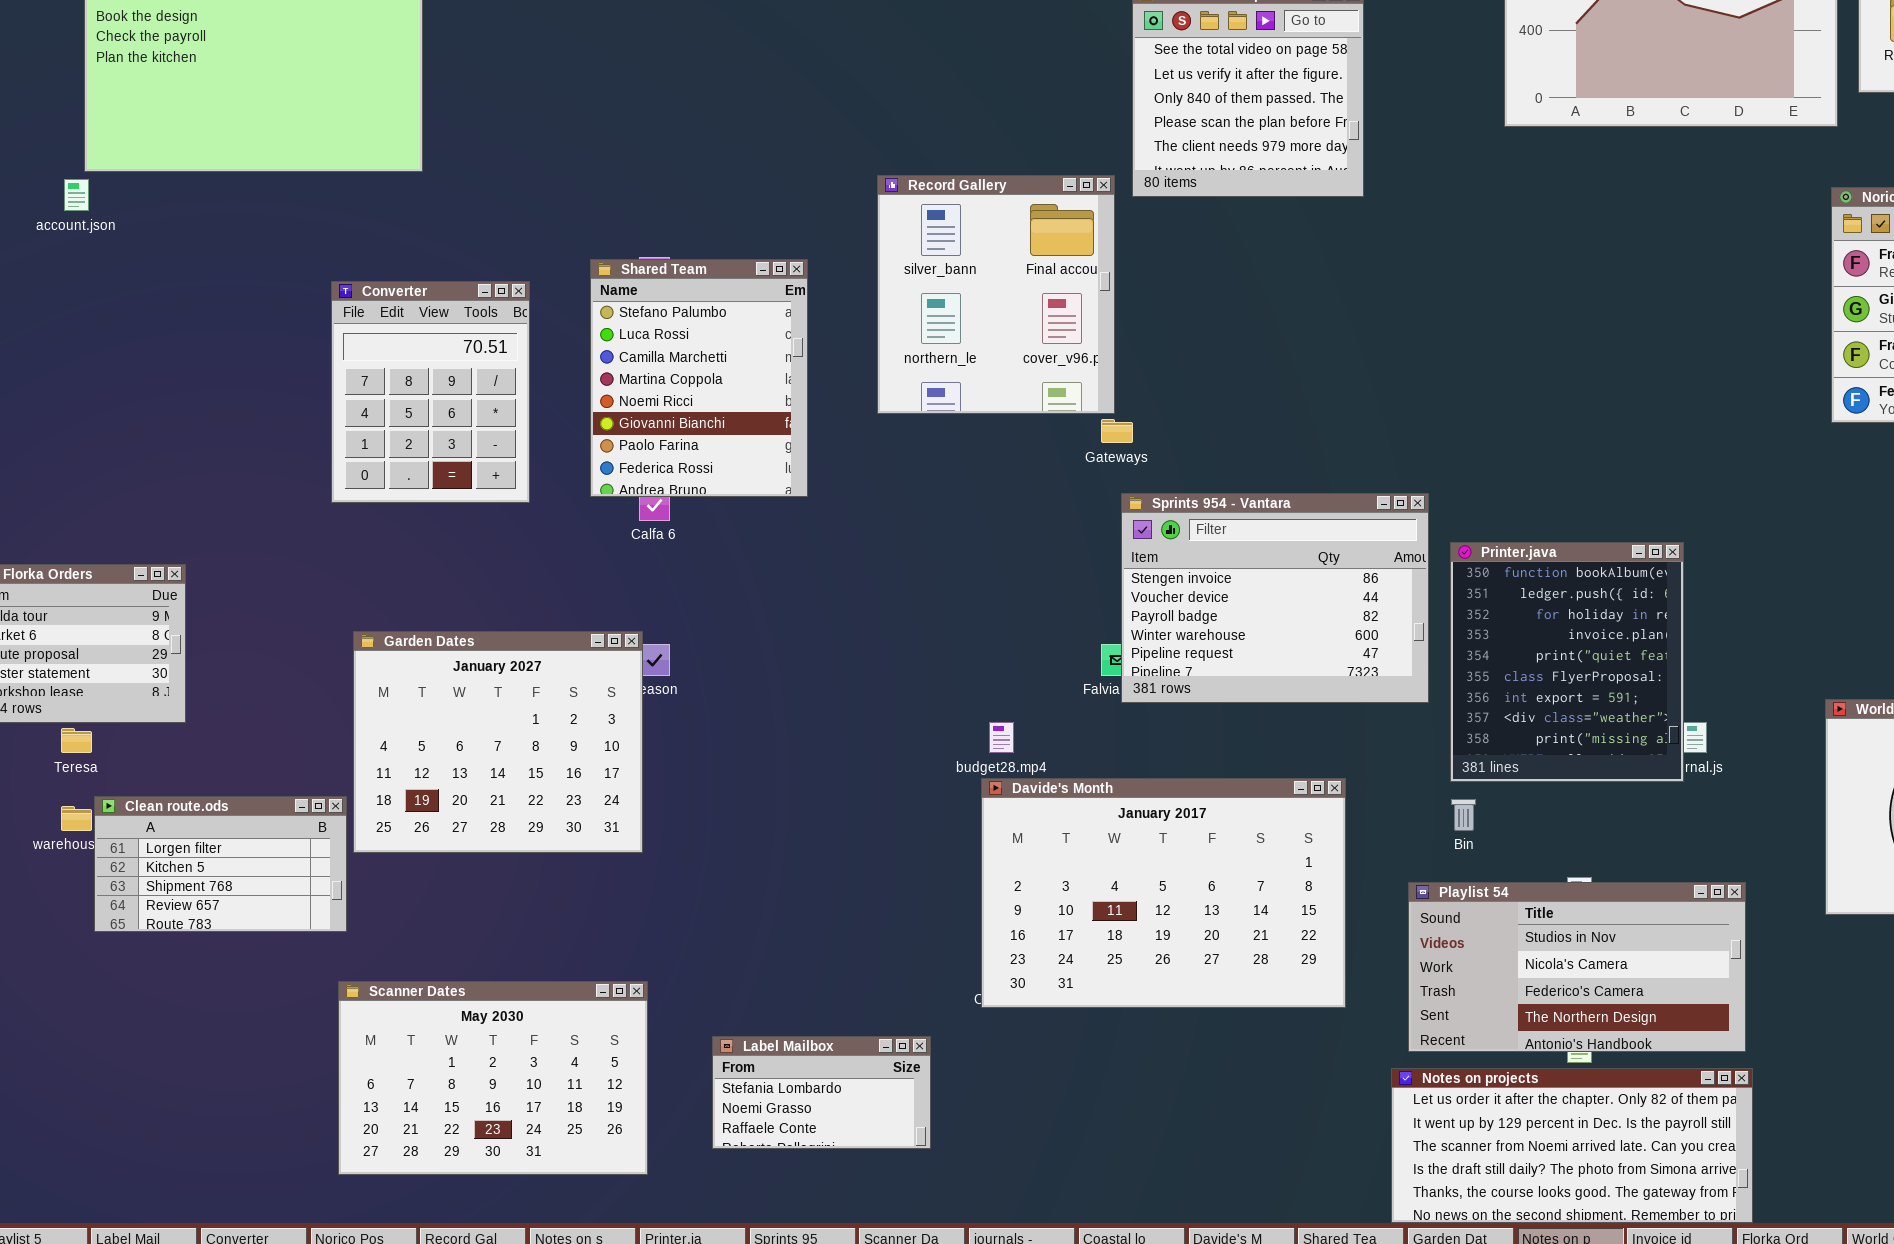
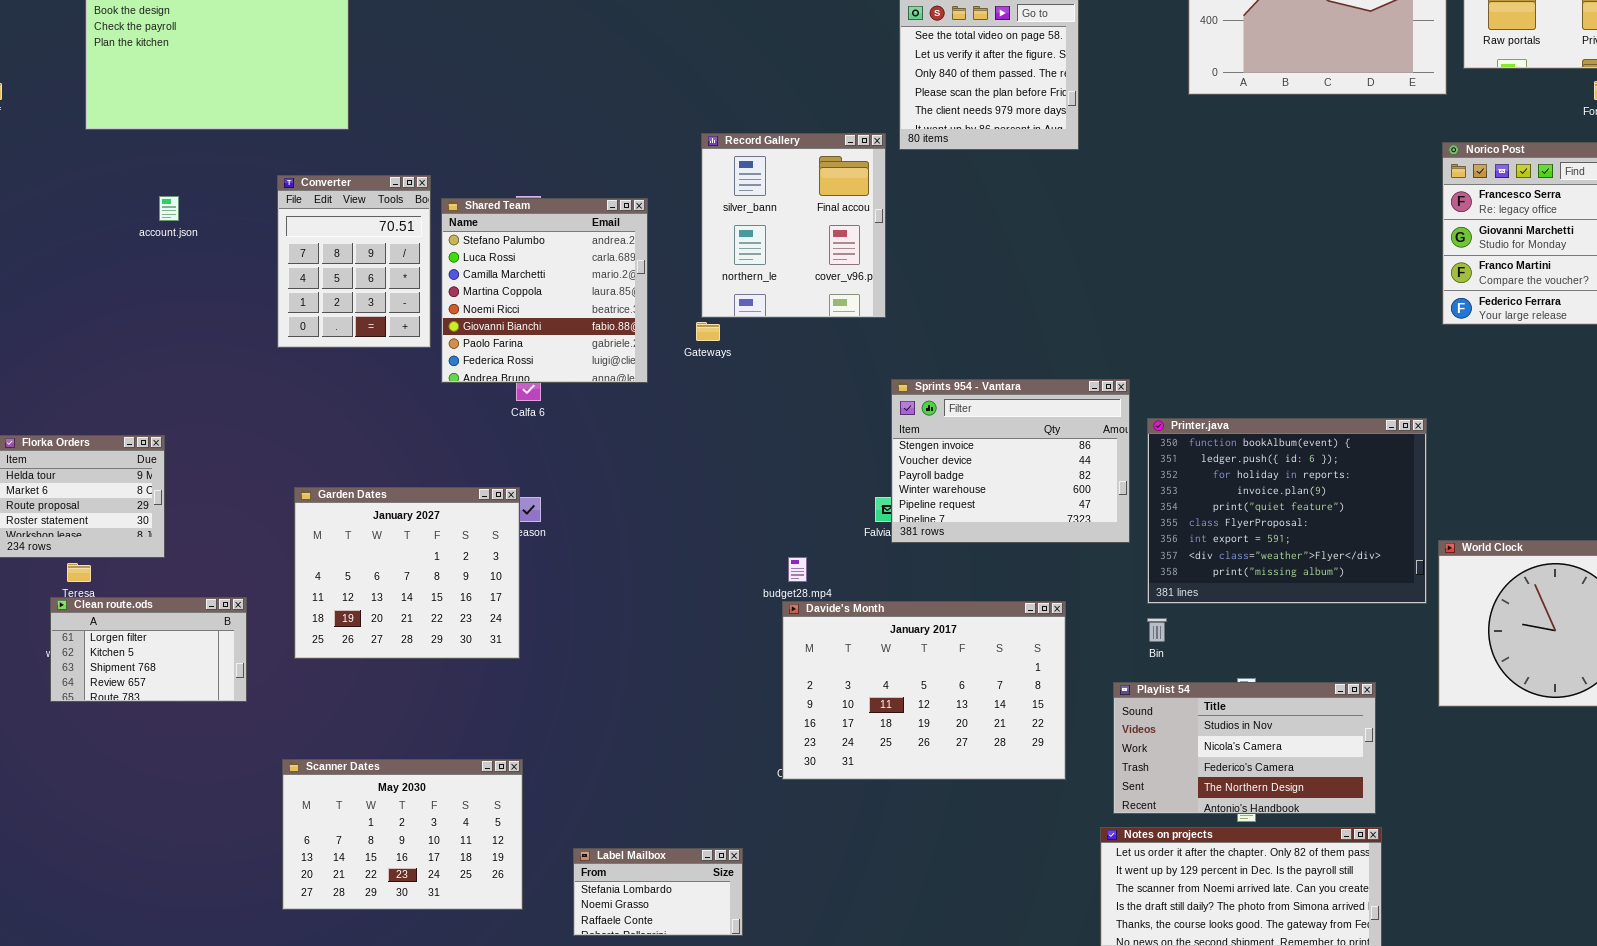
account.json: [64,179,89,211] -> [159,196,179,221], moved
Shared Team: [590,259,808,497] -> [441,198,648,383], resized
Converter: [331,281,530,503] -> [277,175,431,348], moved
Gateways: [1101,419,1133,443] -> [696,322,720,341], moved
Printer.java: [1450,542,1684,782] -> [1147,418,1427,604], resized
Clean route.ods: [94,796,347,932] -> [50,597,247,702], moved
Label Mailbox: [712,1036,931,1149] -> [573,848,743,936], moved

